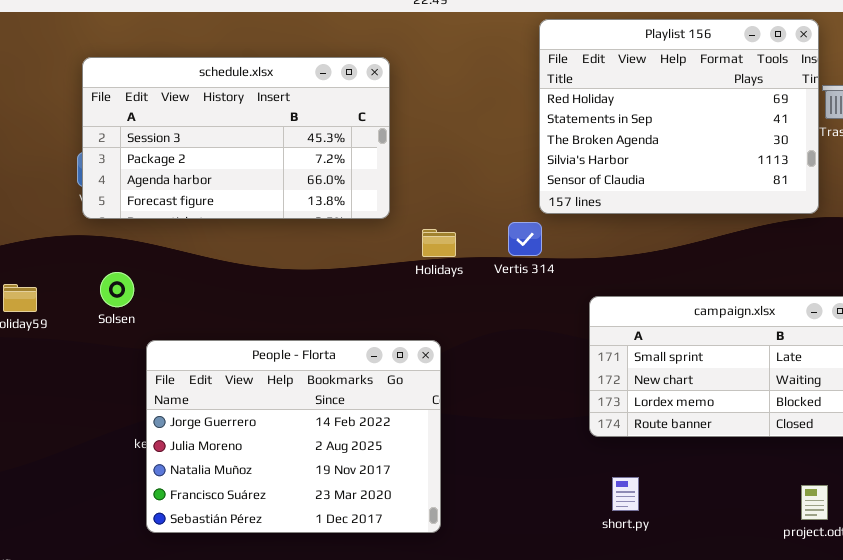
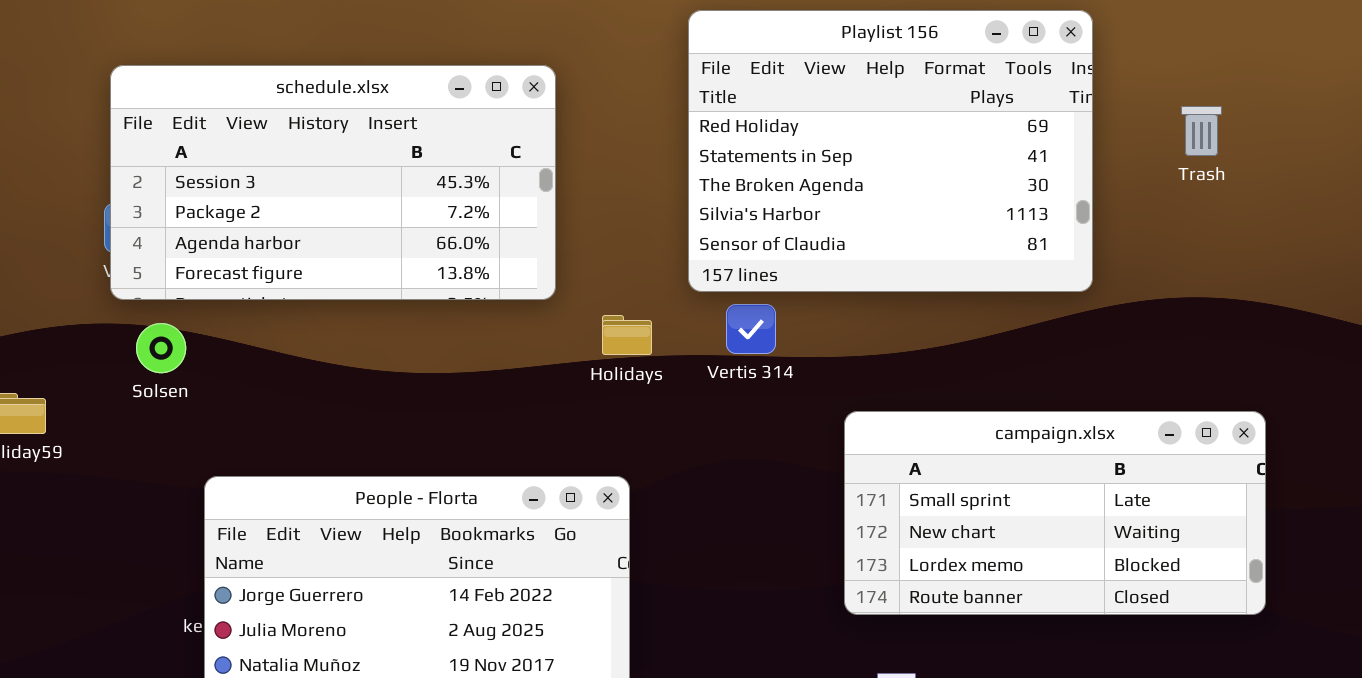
Playlist 156: [539,19,819,214] -> [688,10,1093,292], moved
Solsen: [100,272,134,307] -> [136,323,186,373], moved

